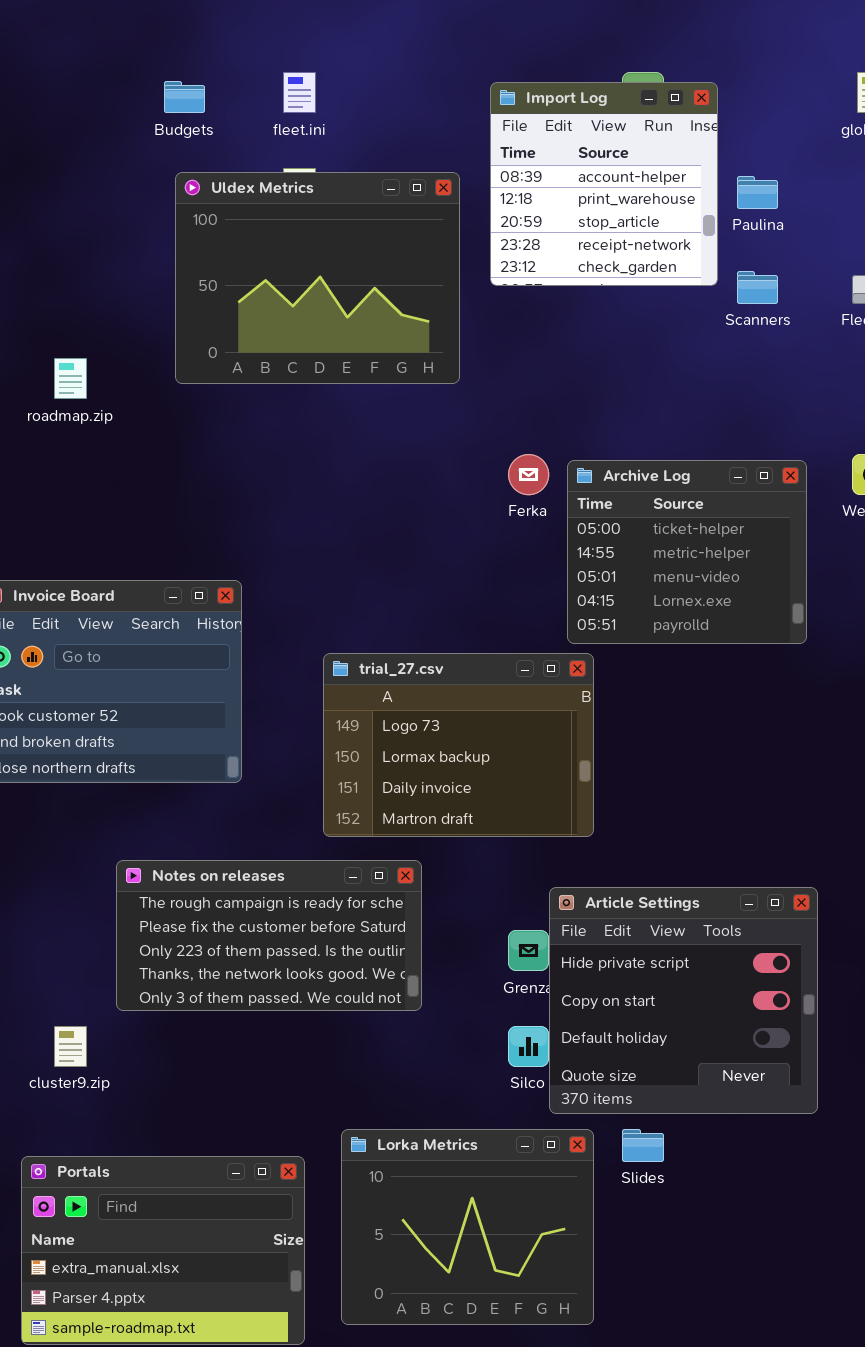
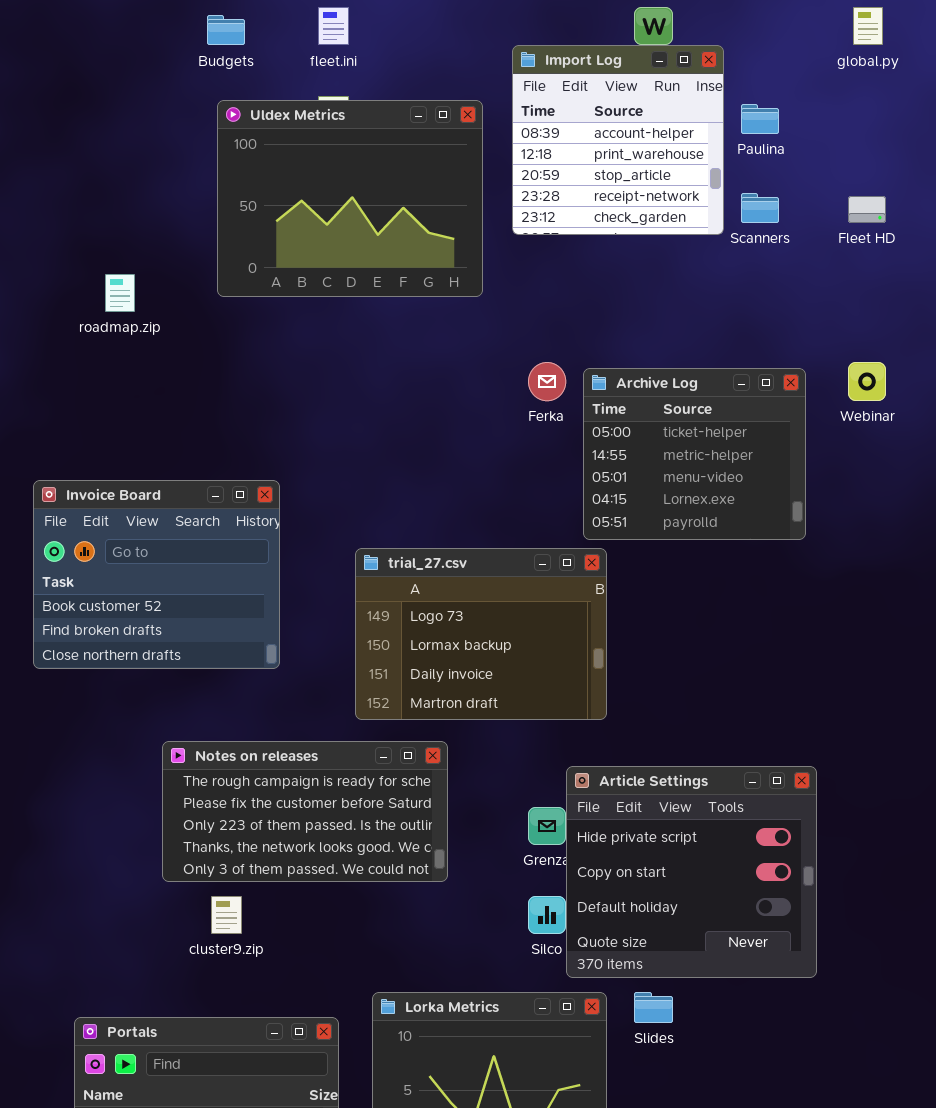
Import Log: [490,82,718,286] -> [512,45,724,235], moved
cluster9.zip: [54,1026,87,1067] -> [211,896,242,934], moved

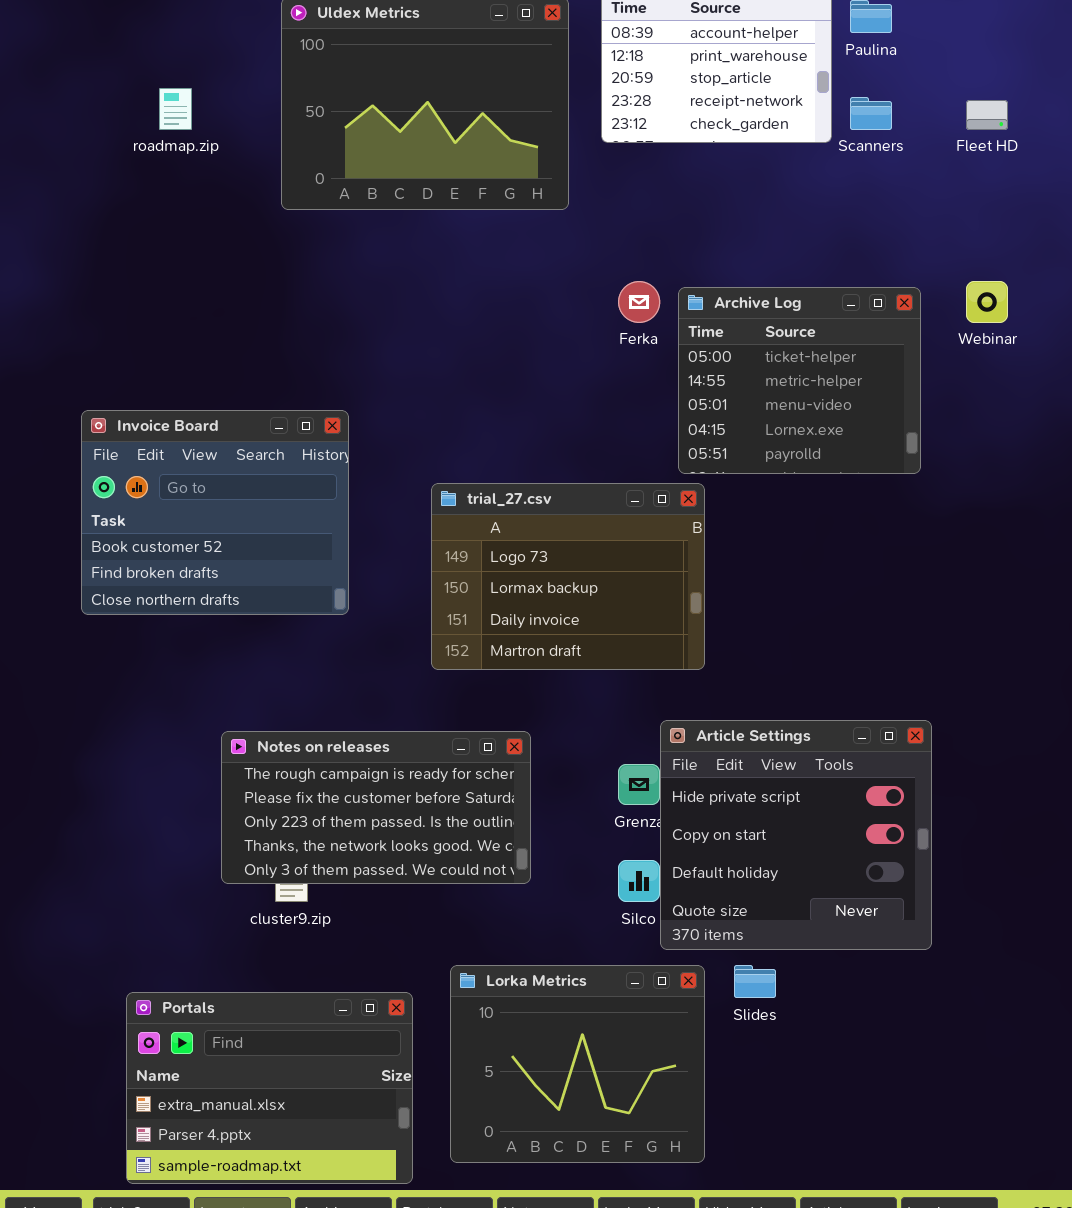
roadmap.zip: [105,274,135,312] -> [159,88,192,130], moved
Notes on releases: [162,741,448,882] -> [221,731,531,884], moved

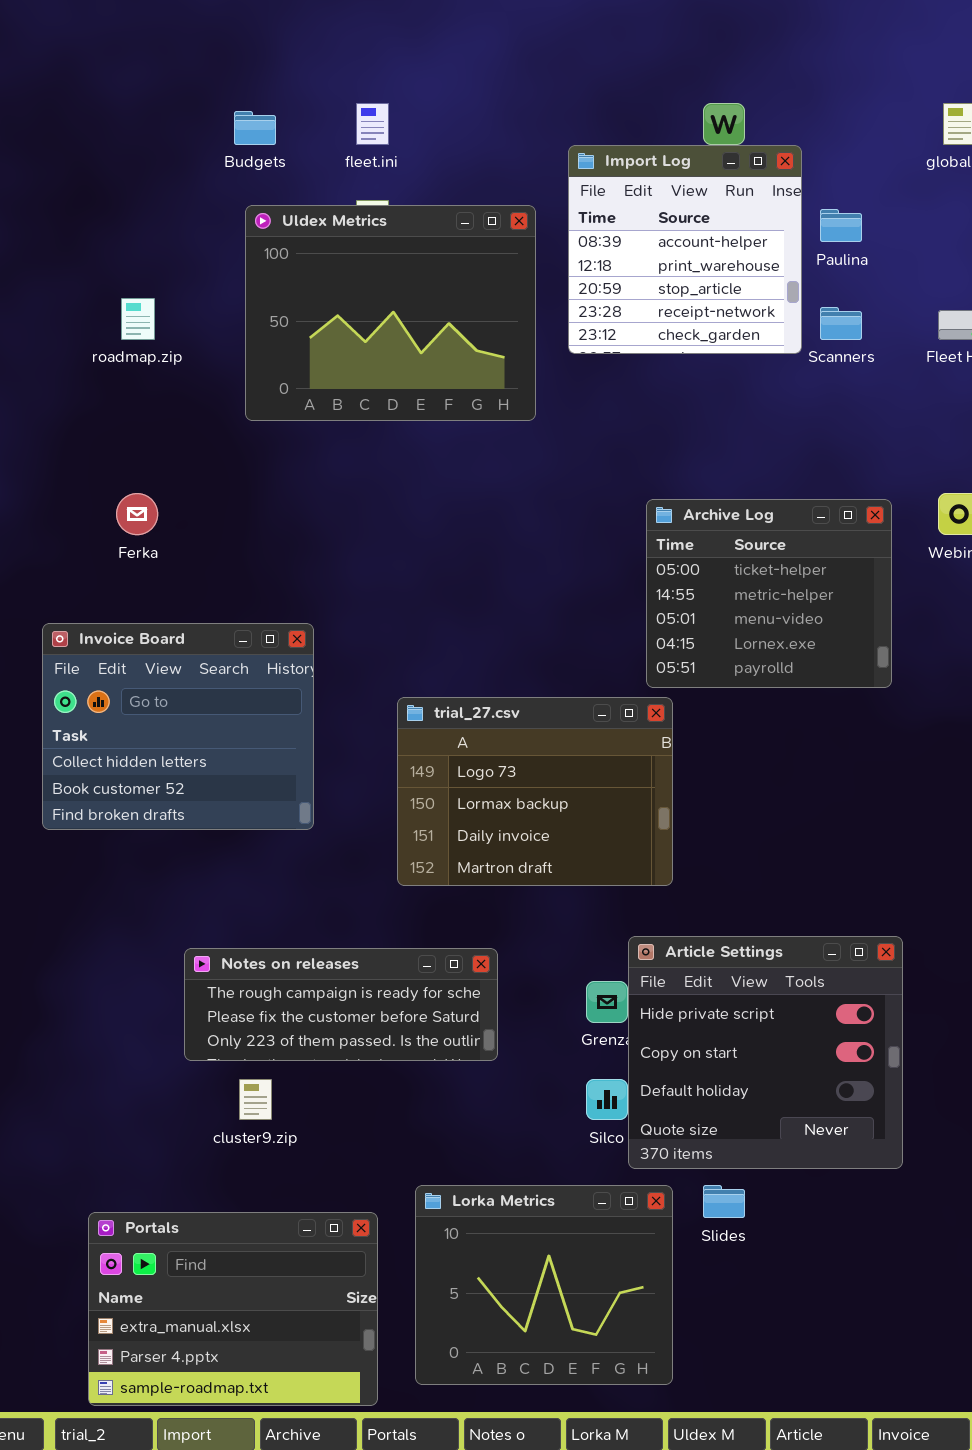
Ferka: [618,281,660,323] -> [116,493,158,535], moved
Invoice Board: [81,410,349,615] -> [42,623,314,830], scrolled up 1 row
Notes on releases: [221,731,531,884] -> [184,948,498,1061], resized

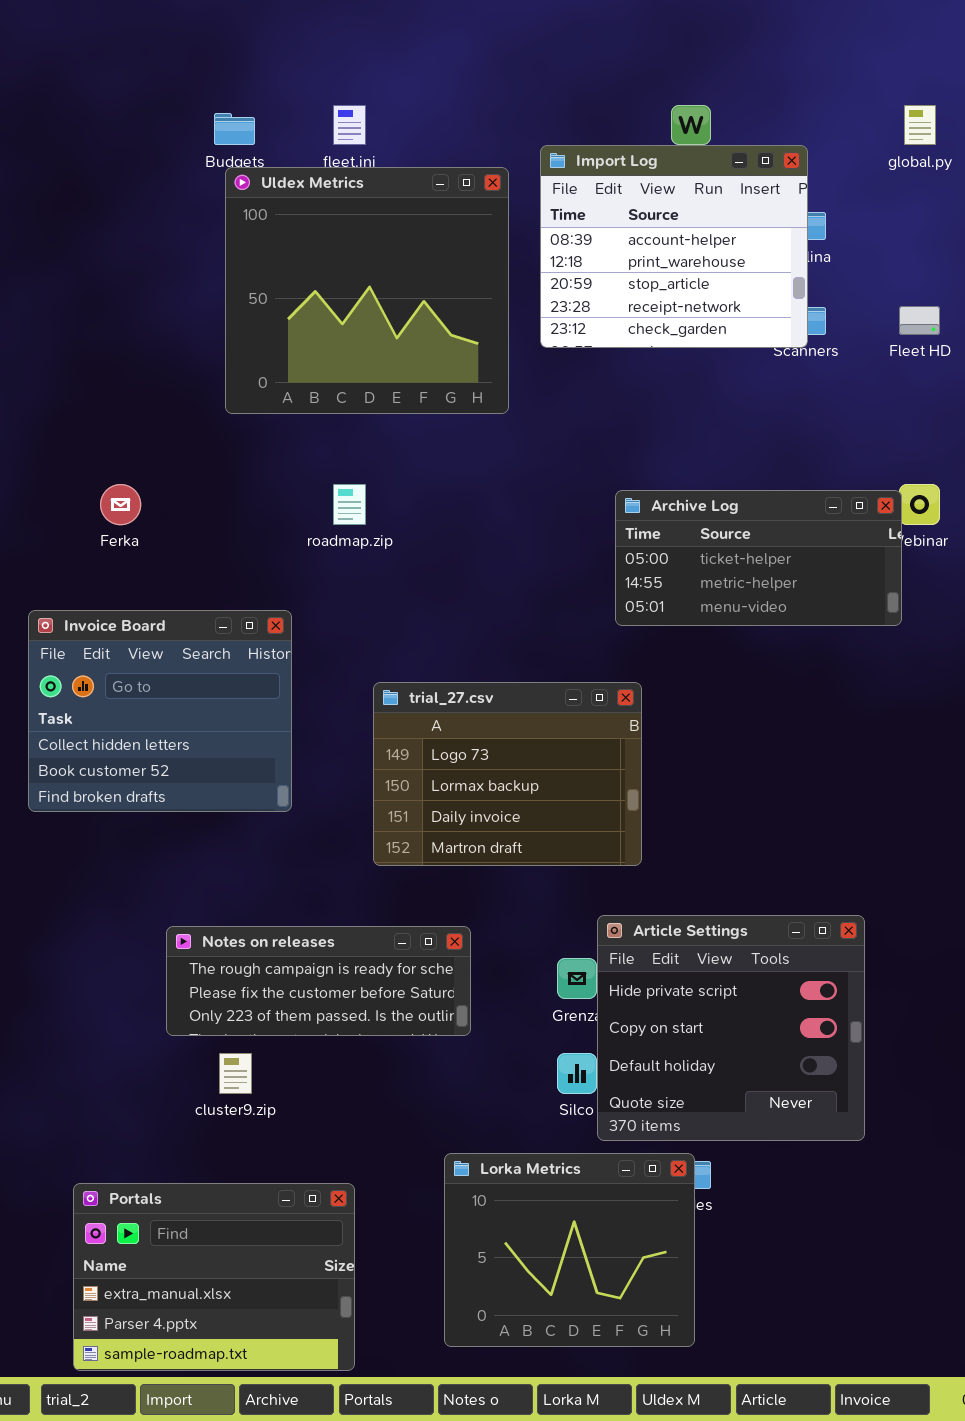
Import Log: [568,145,802,354] -> [540,145,808,348], resized
Uldex Metrics: [245,205,536,421] -> [225,167,509,414], resized
roadmap.zip: [121,298,155,340] -> [333,484,366,525], moved
Archive Log: [646,499,892,688] -> [615,490,902,626], resized
Lorka Metrics: [415,1185,673,1385] -> [444,1153,695,1347], moved

